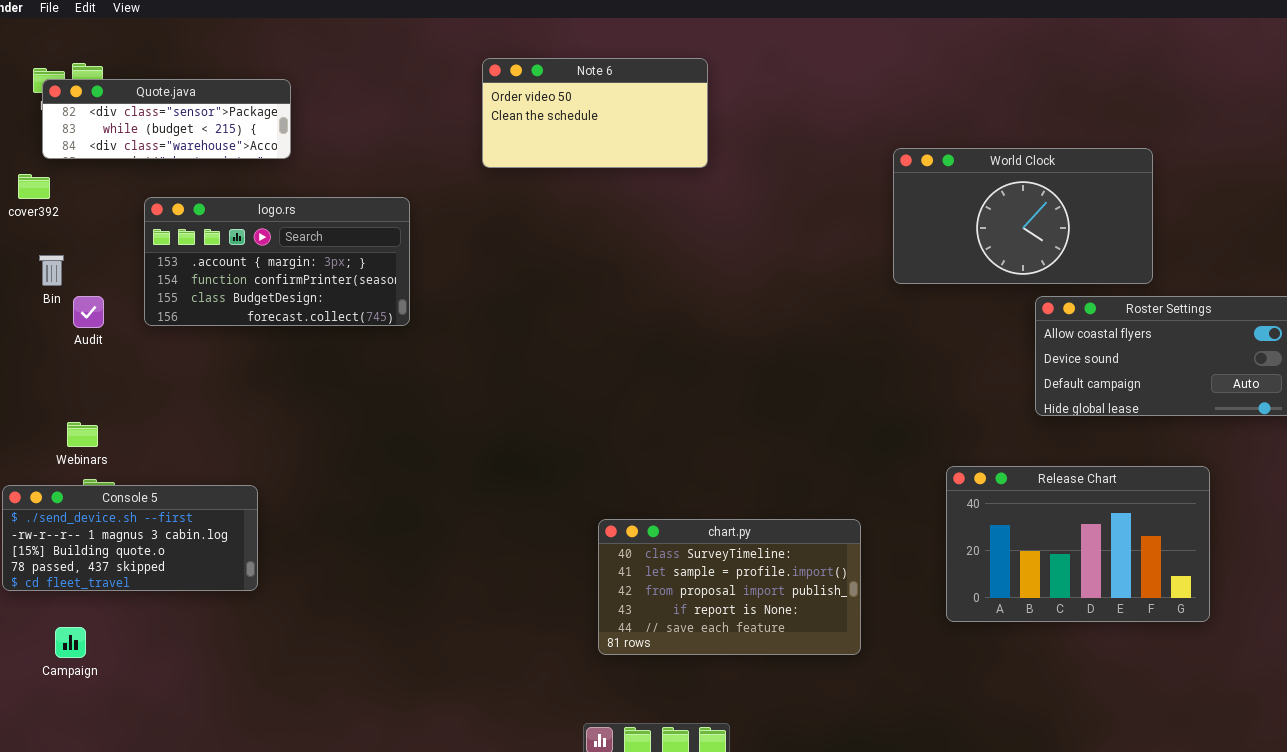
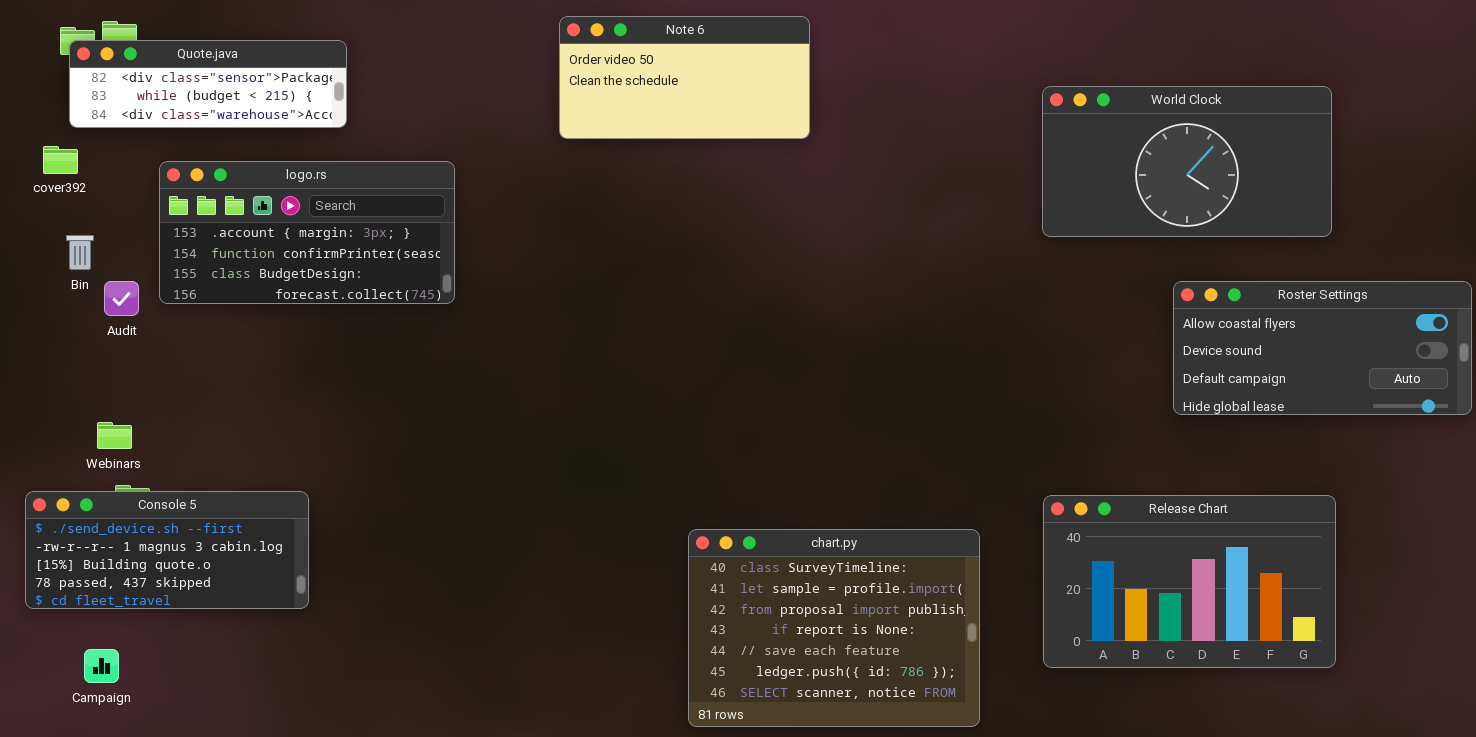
World Clock: [893,148,1153,284] -> [1042,86,1332,237], moved
logo.rs: [144,197,410,326] -> [159,161,455,304], moved
Release Chart: [946,466,1210,622] -> [1043,495,1336,668], moved
chart.py: [598,519,861,655] -> [688,529,980,727], resized

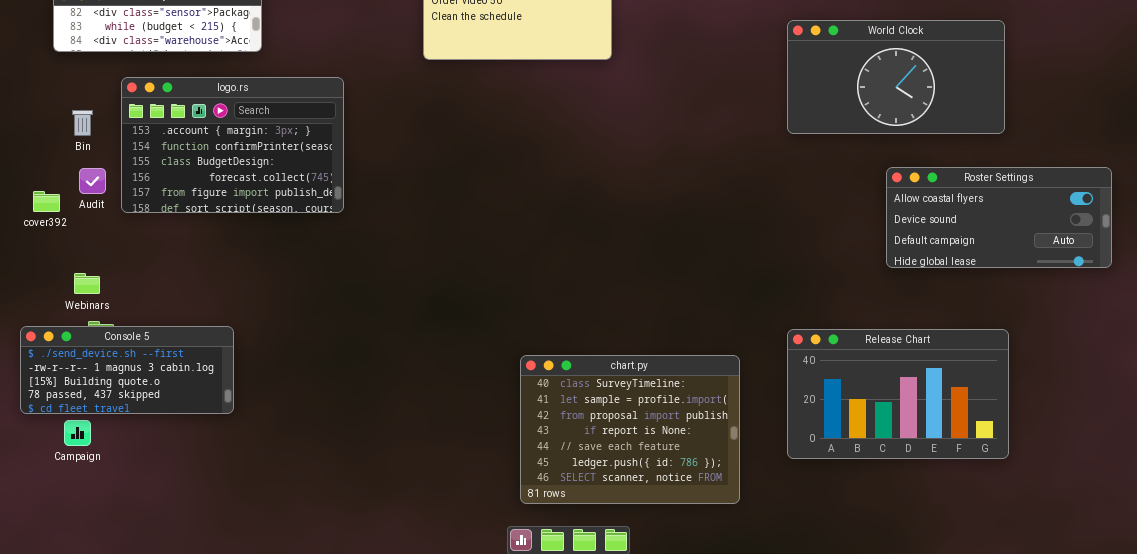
cover392: [43,146,78,174] -> [33,191,60,212], moved
logo.rs: [159,161,455,304] -> [121,77,344,213], resized
Bin: [66,235,94,270] -> [72,110,93,136], moved
Campaign: [84,649,119,683] -> [64,420,91,446], moved

